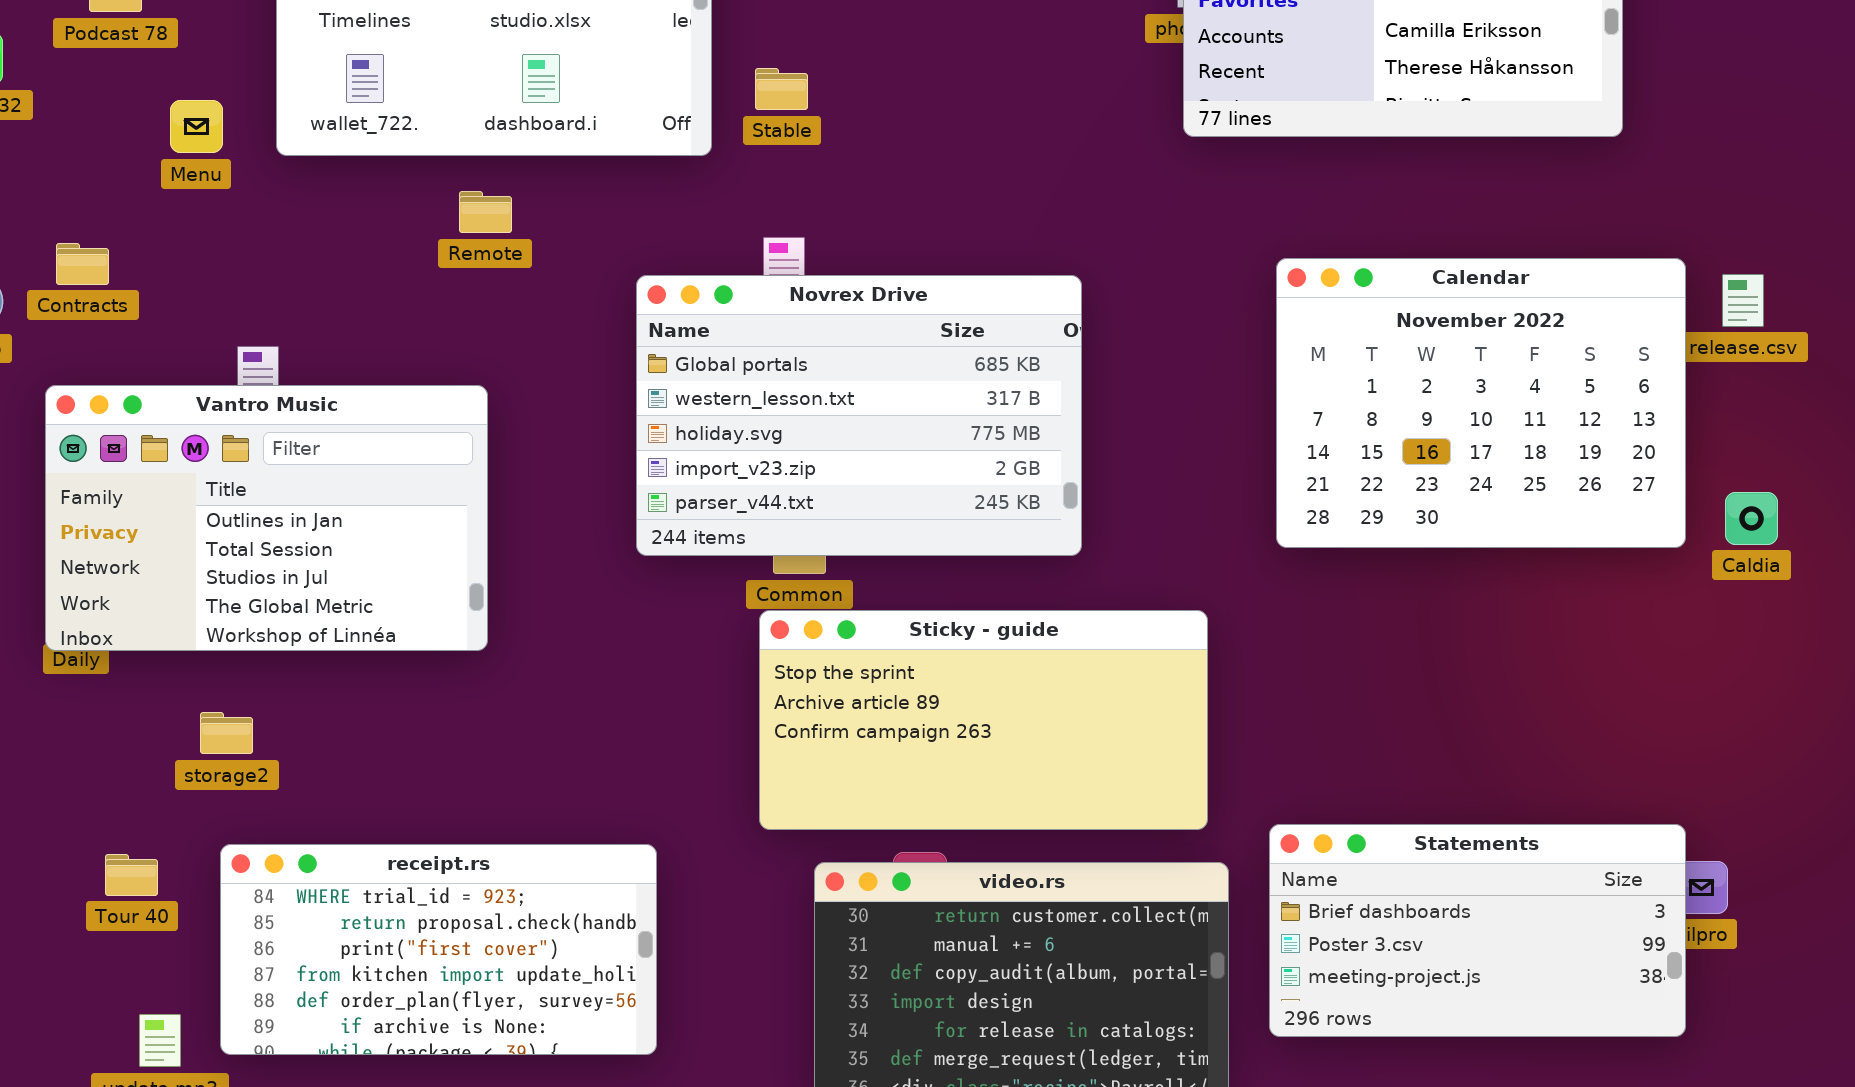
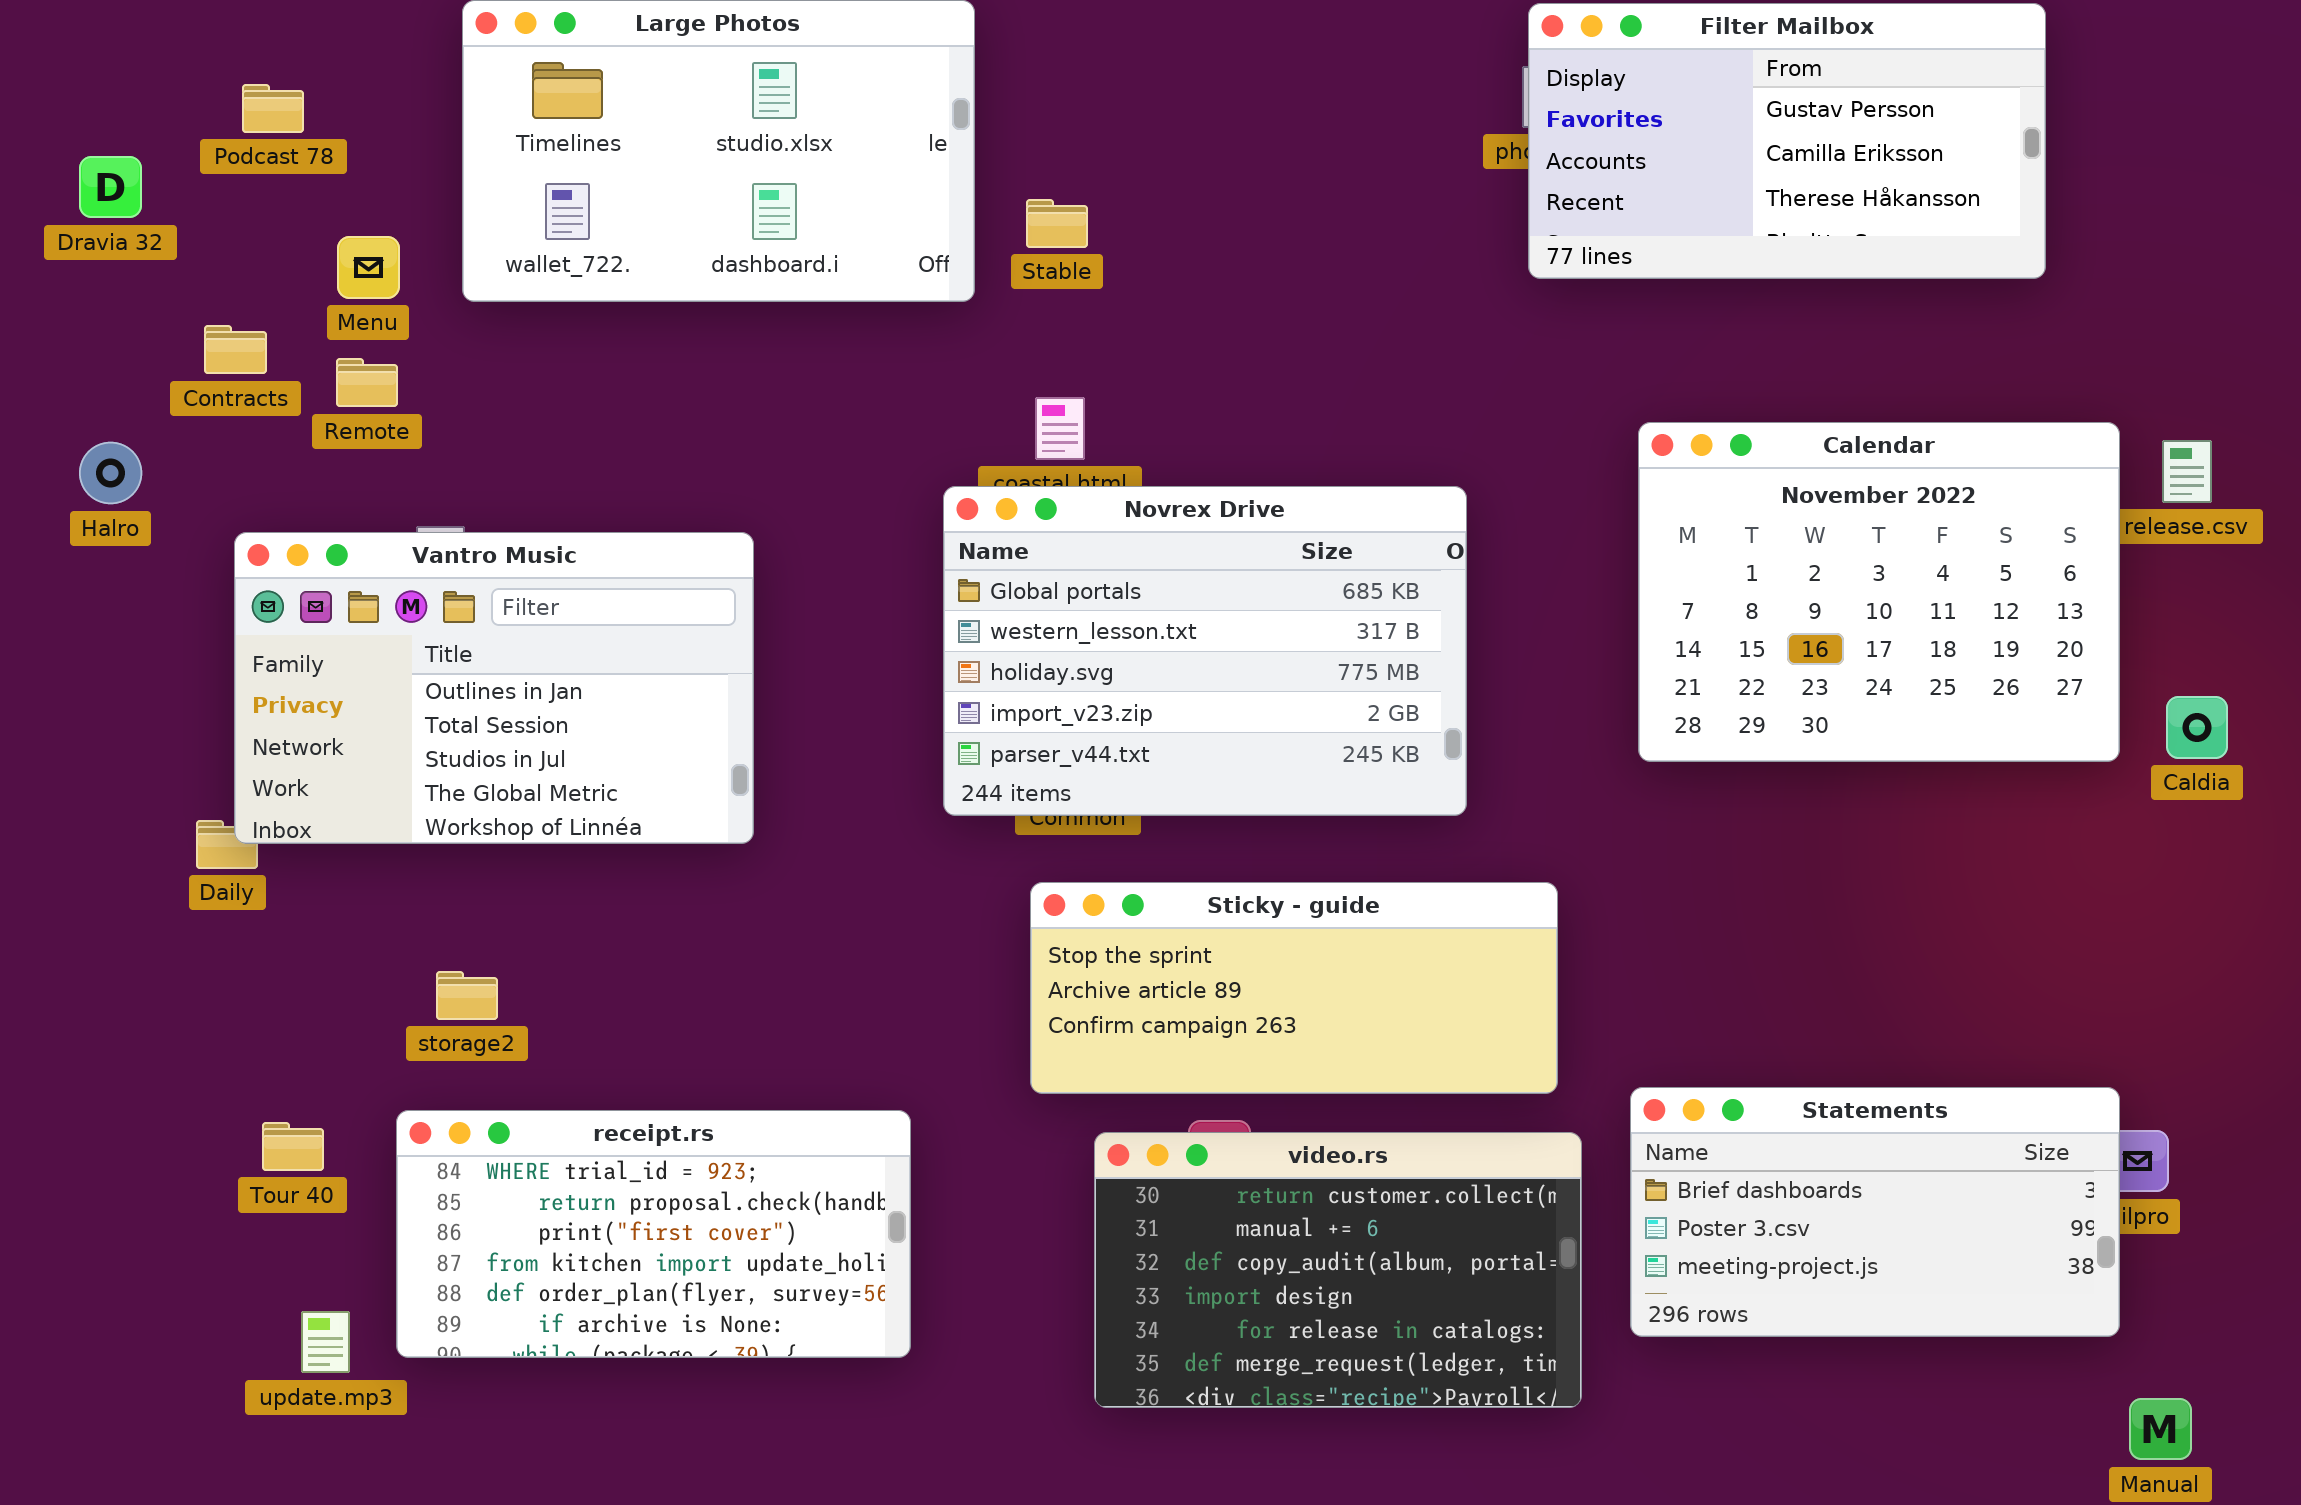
Remote: [459,191,512,233] -> [336,358,398,407], moved
Contracts: [56,243,109,285] -> [204,325,267,374], moved
Novrex Drive: [636,275,1082,556] -> [943,486,1467,816], moved
Vantro Music: [45,385,488,651] -> [234,532,754,844], moved
Sticky - guide: [759,610,1208,830] -> [1030,882,1558,1094], resized
storage2: [200,712,253,754] -> [436,971,498,1020], moved

